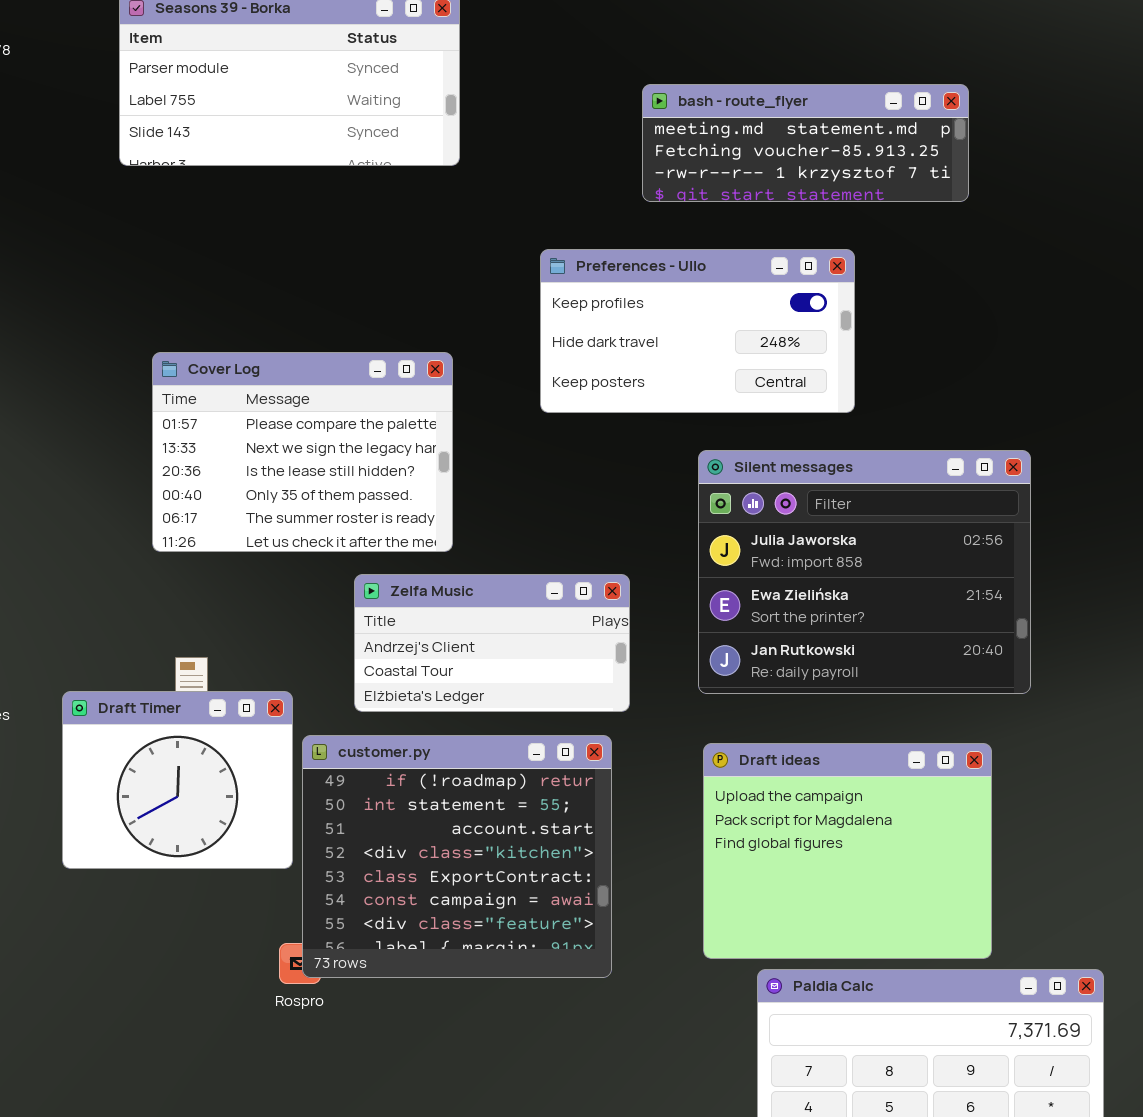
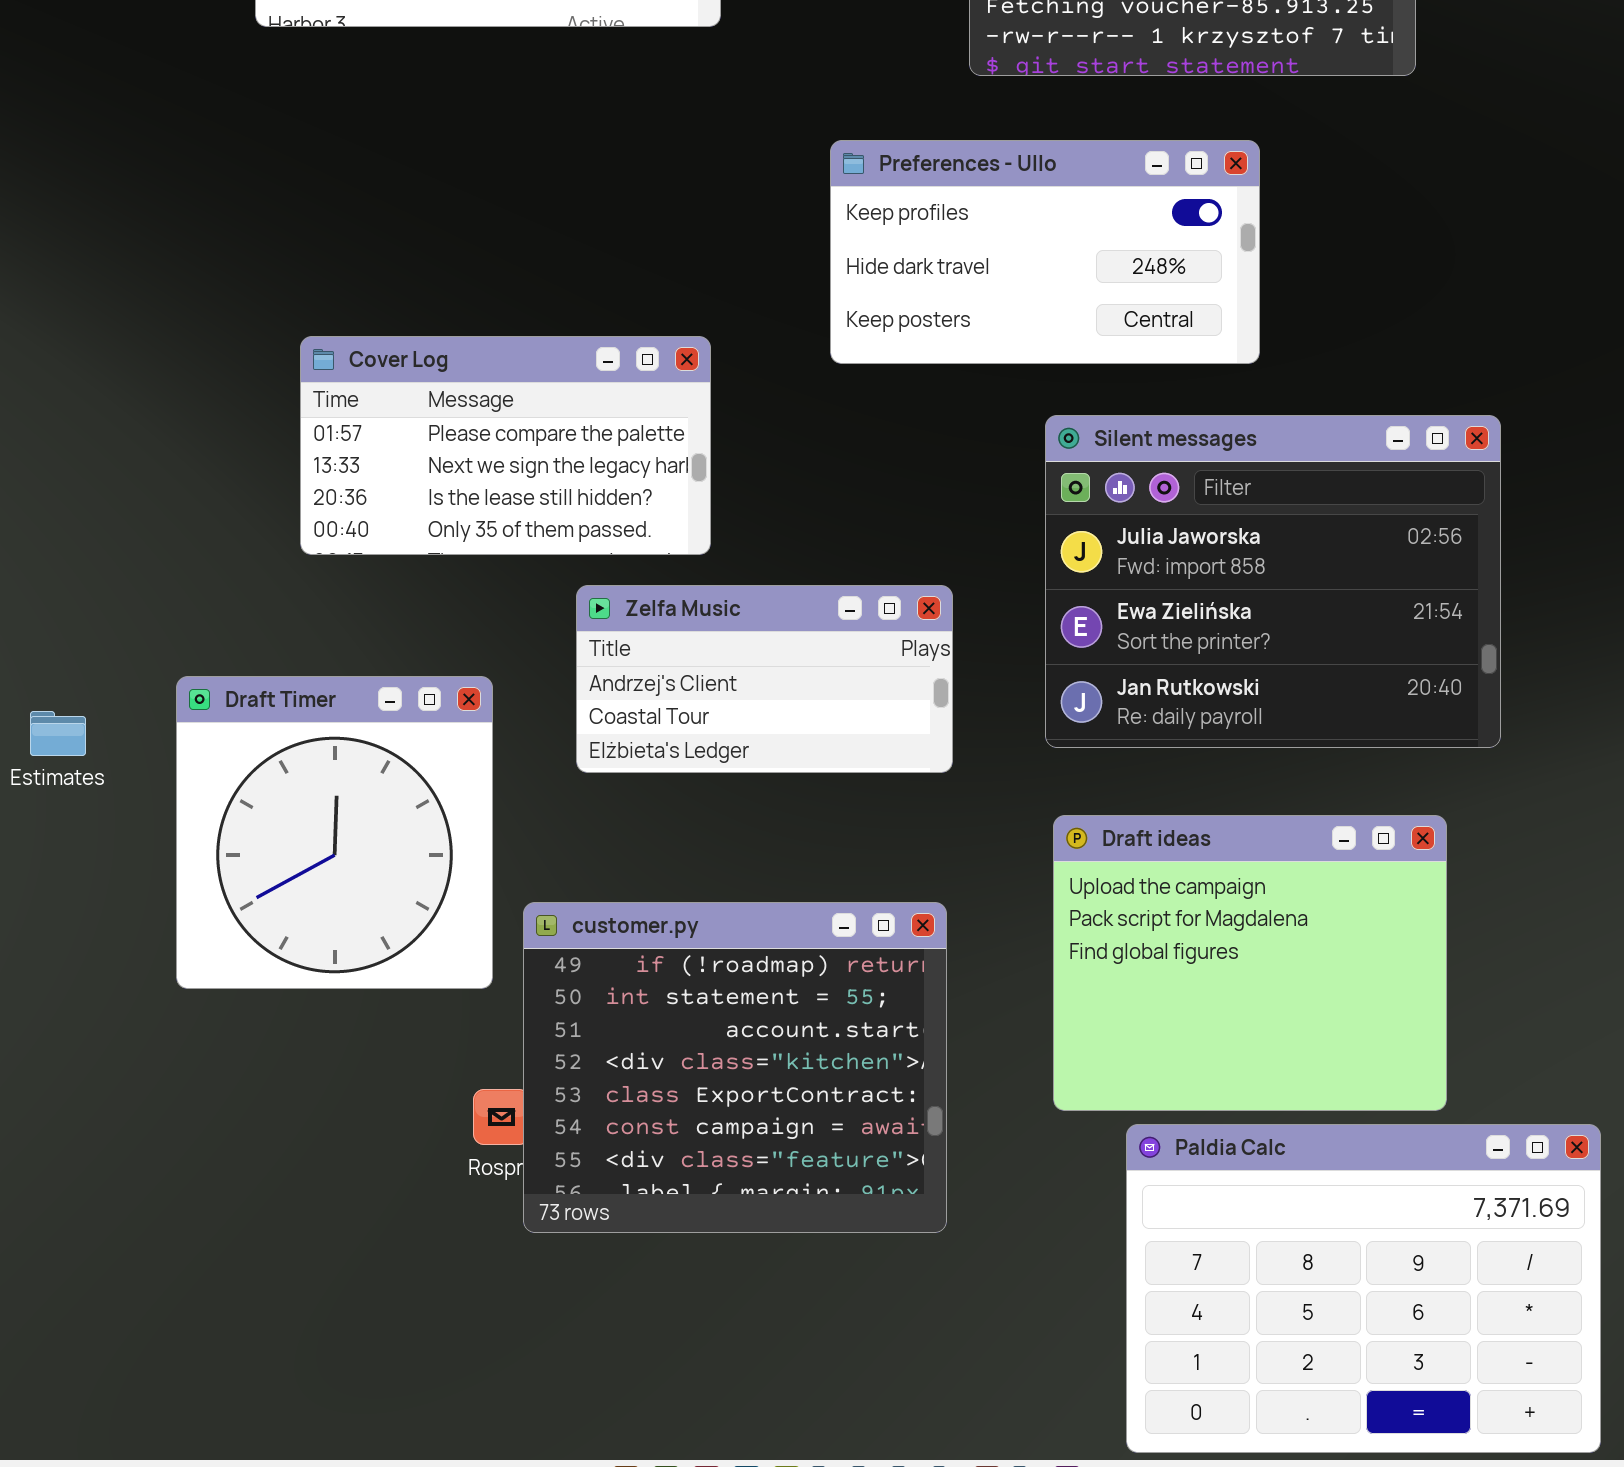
Cover Log: [152,352,453,552] -> [300,336,711,555], resized
Draft Timer: [62,691,293,869] -> [176,676,493,989], resized
customer.py: [302,735,612,978] -> [523,902,947,1233], moved

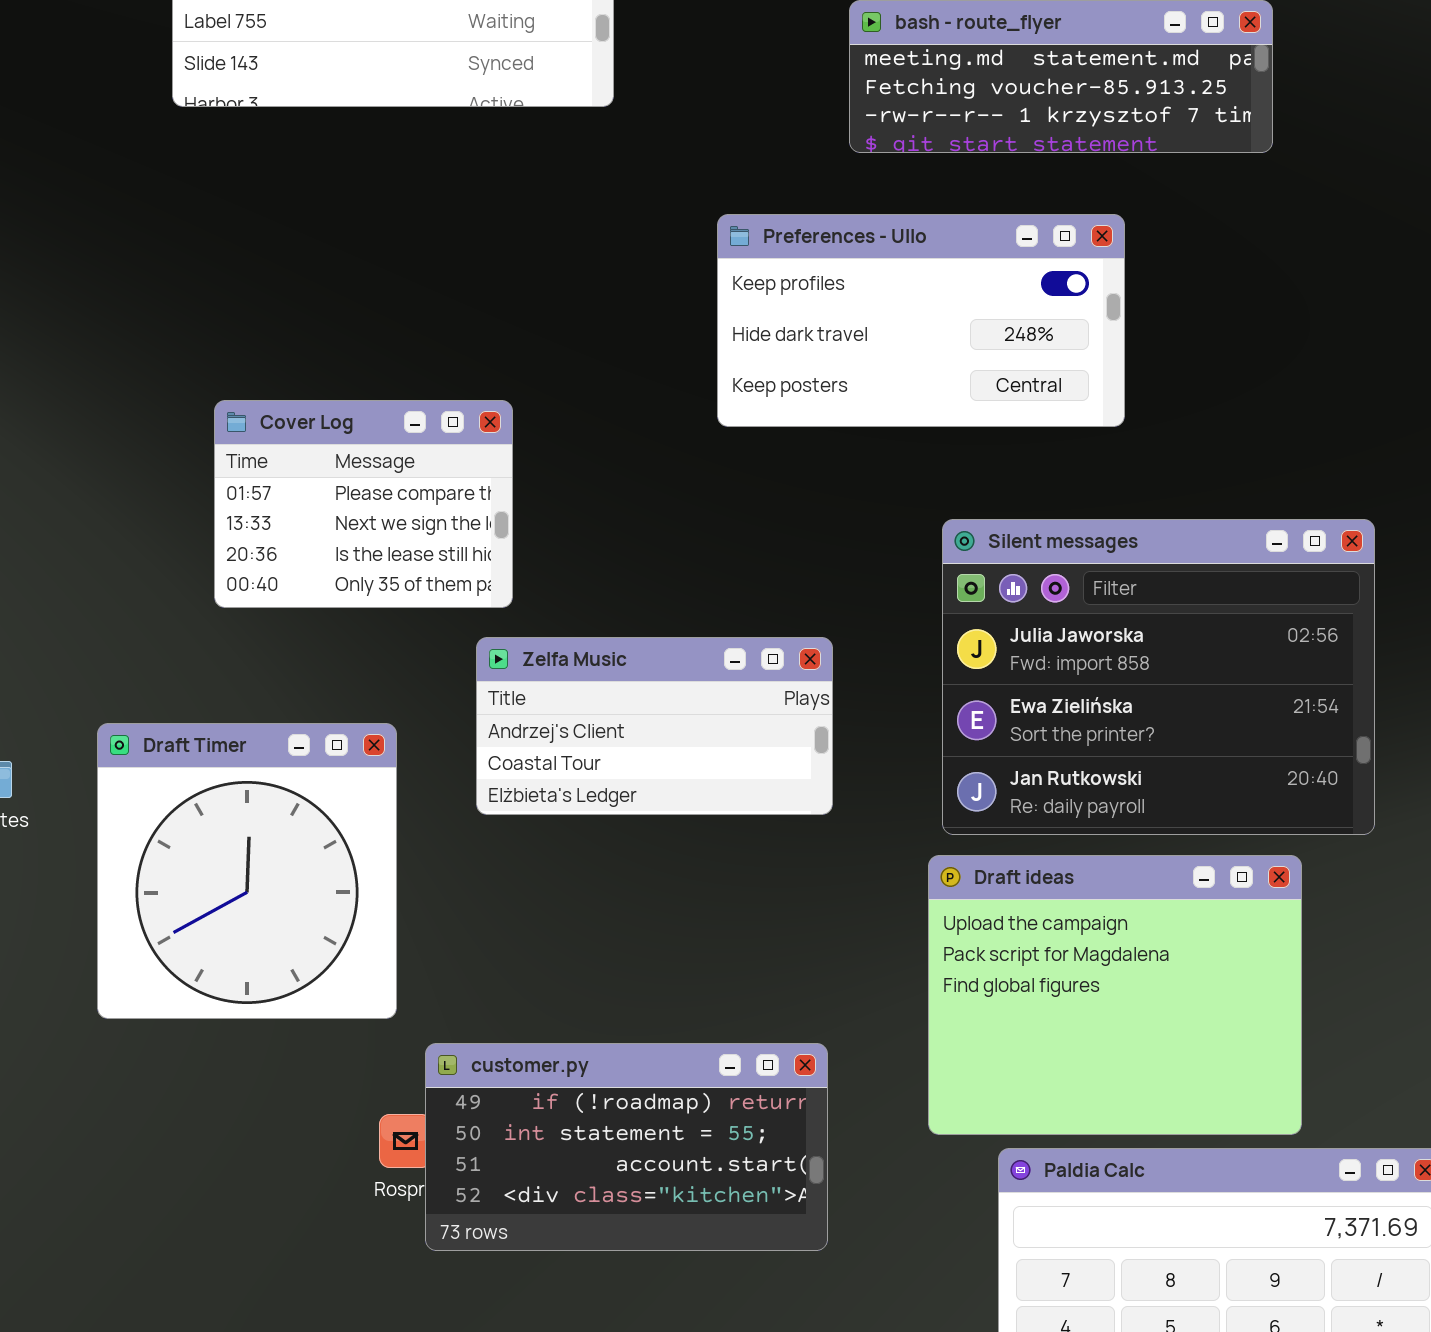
Cover Log: [300,336,711,555] -> [214,400,513,608], resized
Silent messages: [1045,415,1501,748] -> [942,519,1375,835], moved
customer.py: [523,902,947,1233] -> [425,1043,828,1251], resized

